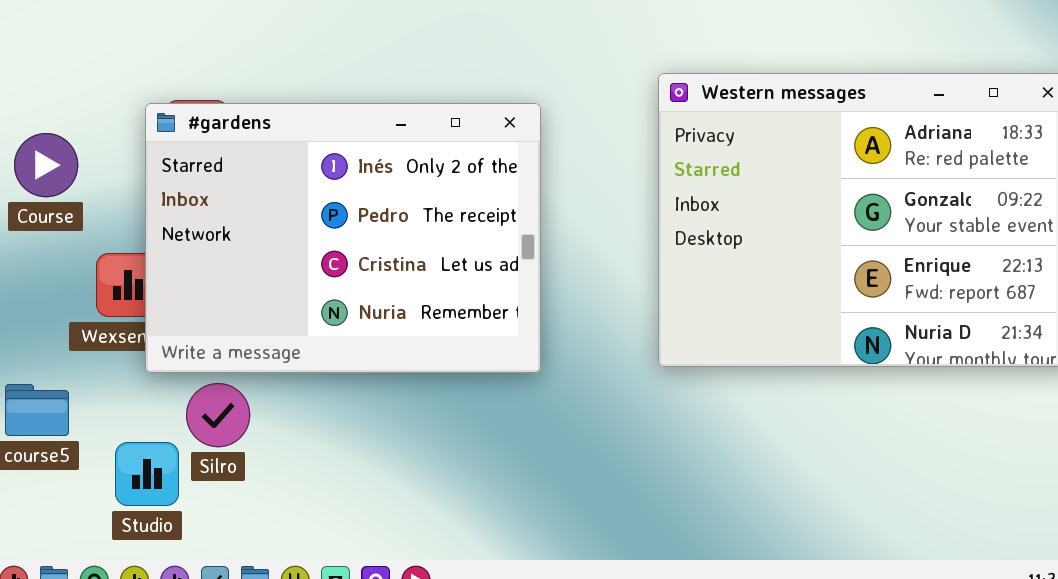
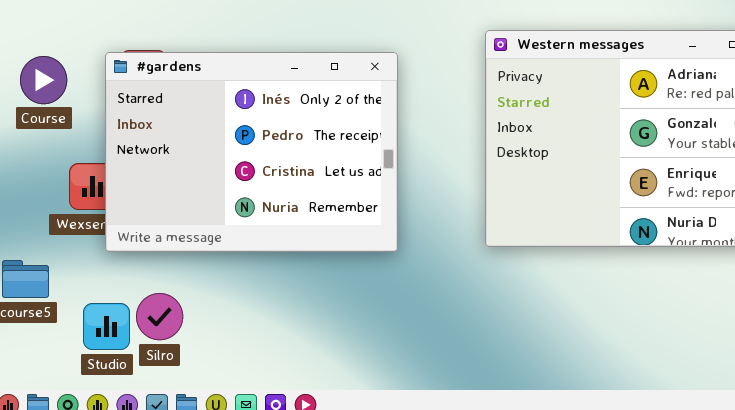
Course: [14,133,78,197] -> [20,56,67,104], moved
Silro: [186,383,250,447] -> [136,293,183,340], moved

